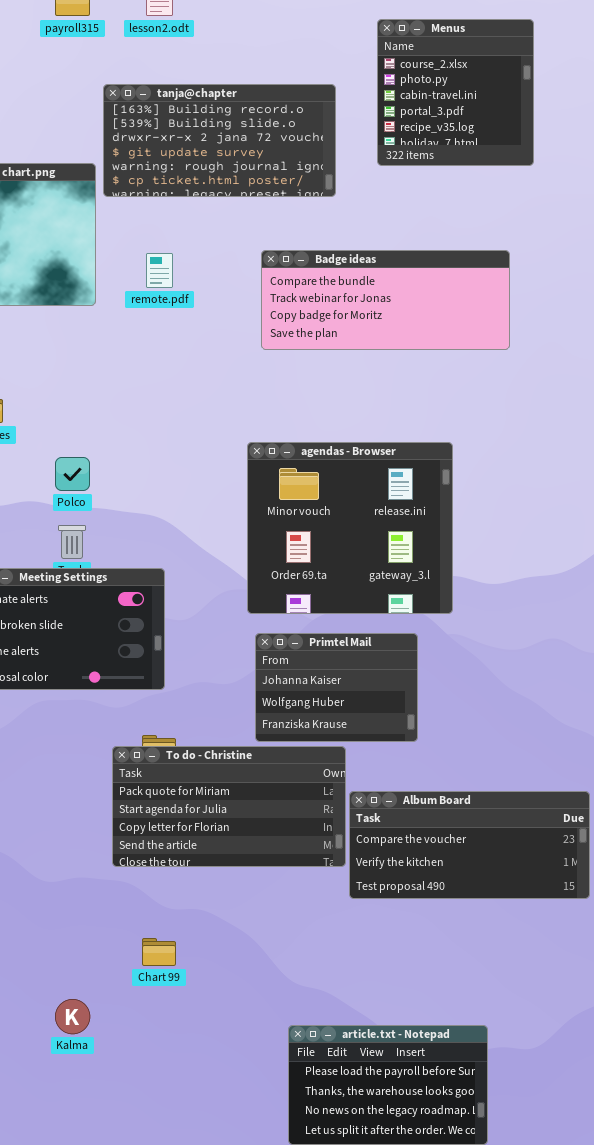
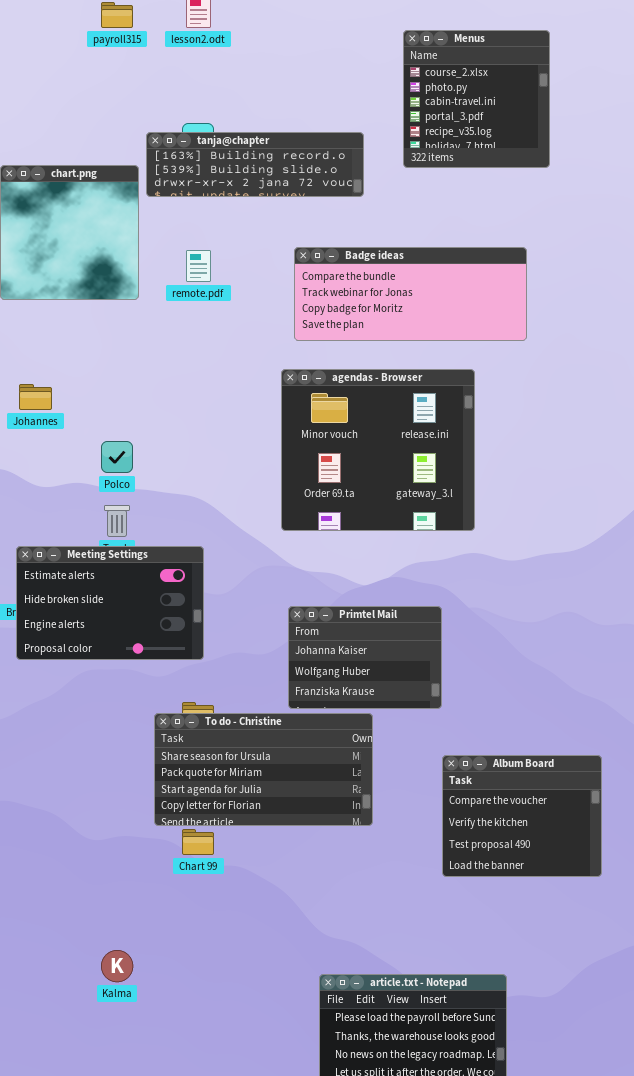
tanja@chapter: [103,84,336,197] -> [146,132,364,197], resized
agendas - Browser: [247,442,453,614] -> [281,369,475,531], moved
To do - Christine: [112,746,346,867] -> [154,713,373,826], scrolled up 1 row
Album Board: [349,791,590,899] -> [442,755,602,877], resized
Chart 99: [142,938,176,966] -> [182,829,214,855], moved

